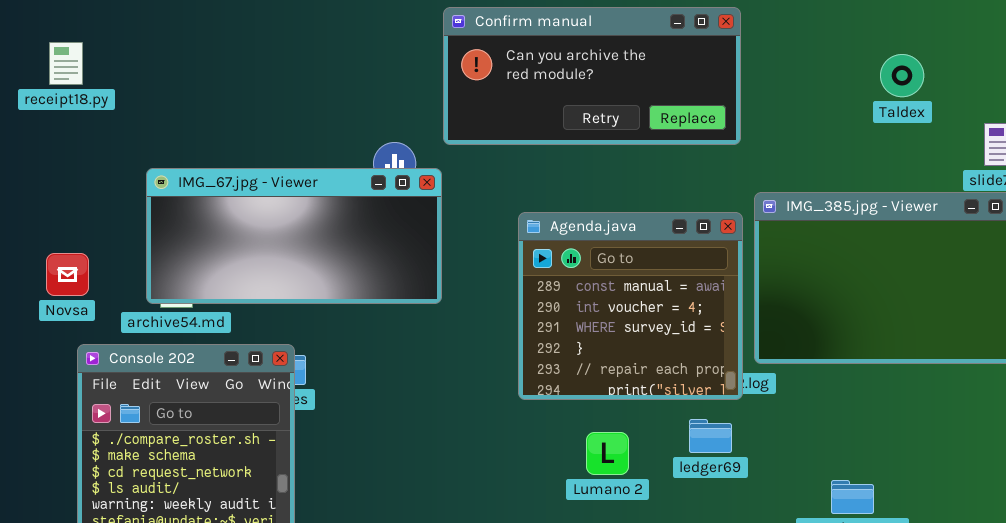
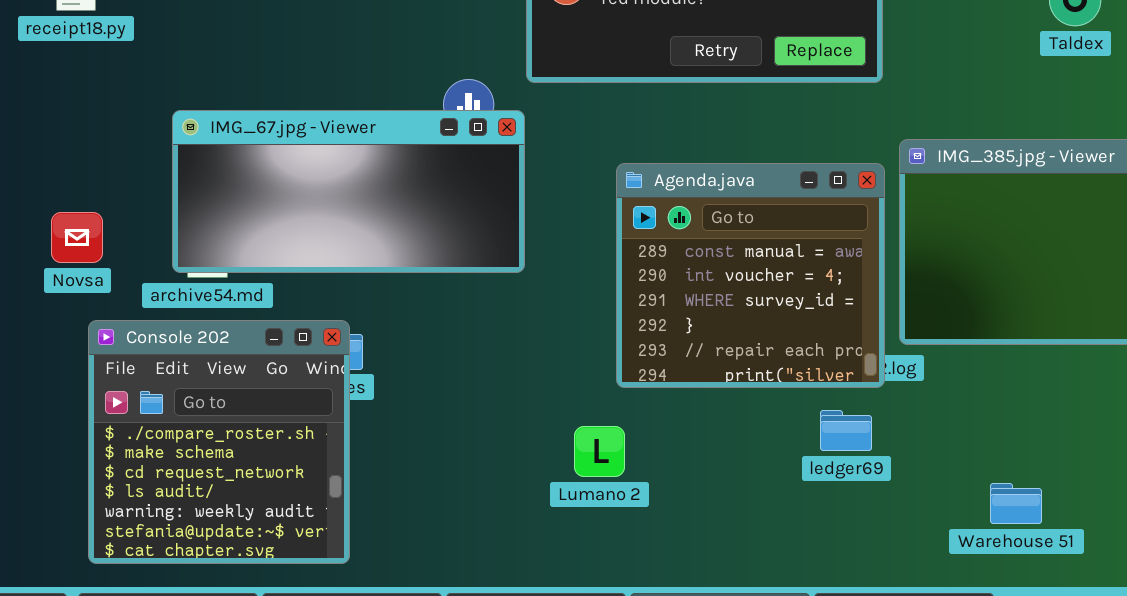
Lumano 2: [586,432,629,475] -> [574,426,625,477], moved

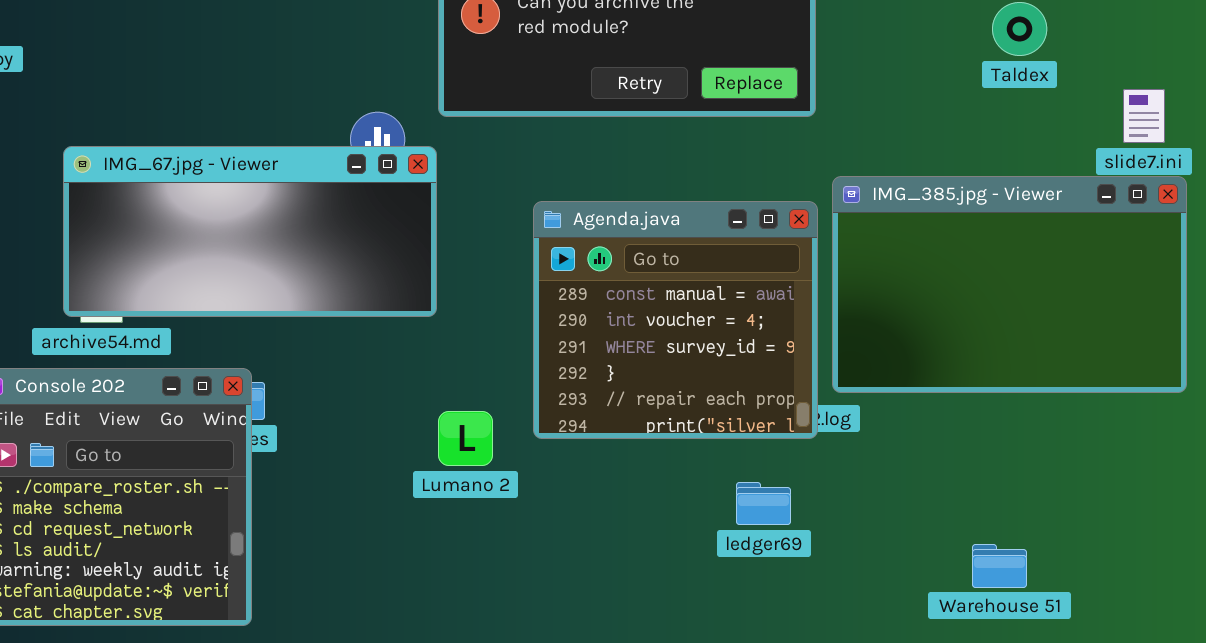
ledger69: [820,410,872,451] -> [736,482,791,525], moved
Lumano 2: [574,426,625,477] -> [438,411,493,466], moved
Warehouse 51: [990,483,1042,524] -> [972,544,1027,588], moved

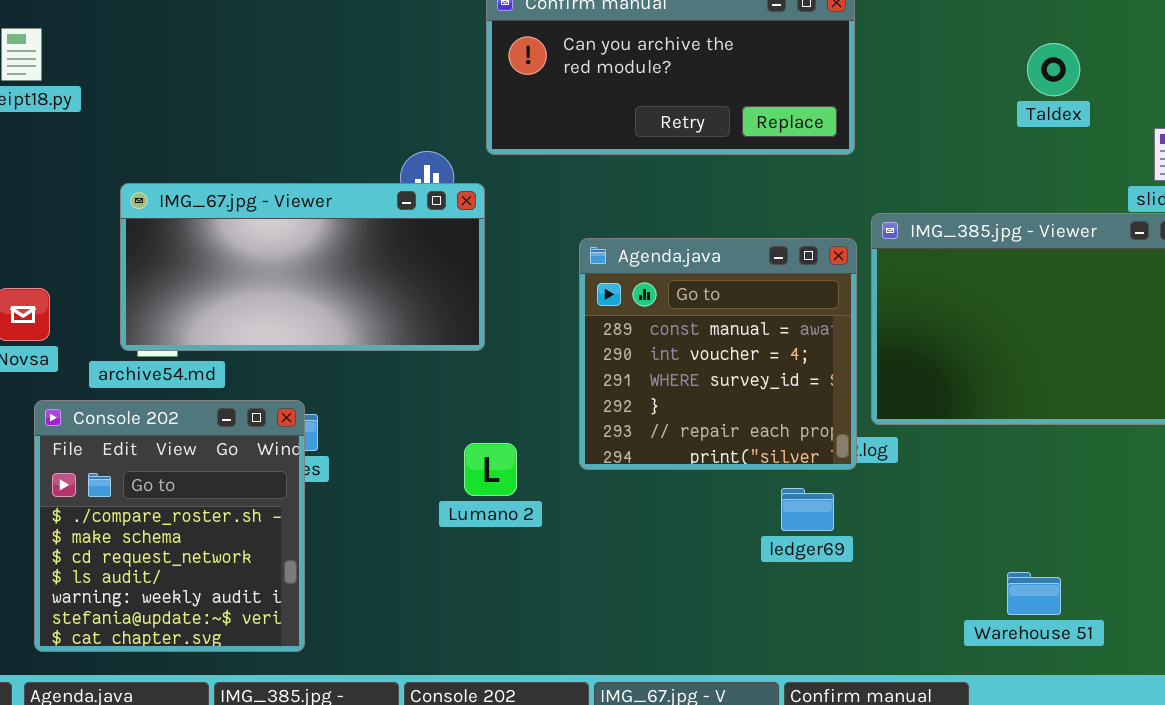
Lumano 2: [438,411,493,466] -> [464,443,517,496], moved
ledger69: [736,482,791,525] -> [781,488,834,531], moved

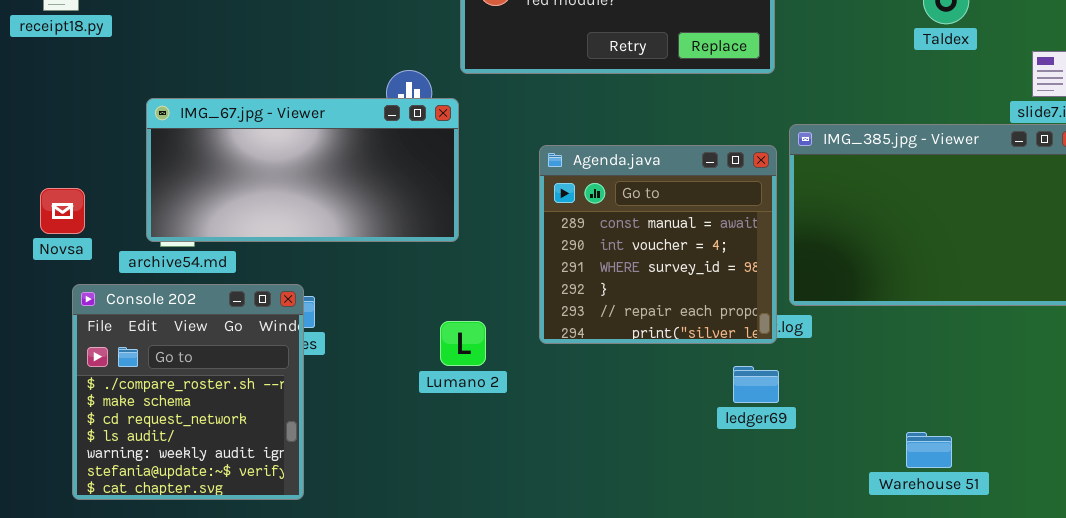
ledger69: [781,488,834,531] -> [733,366,779,403], moved

